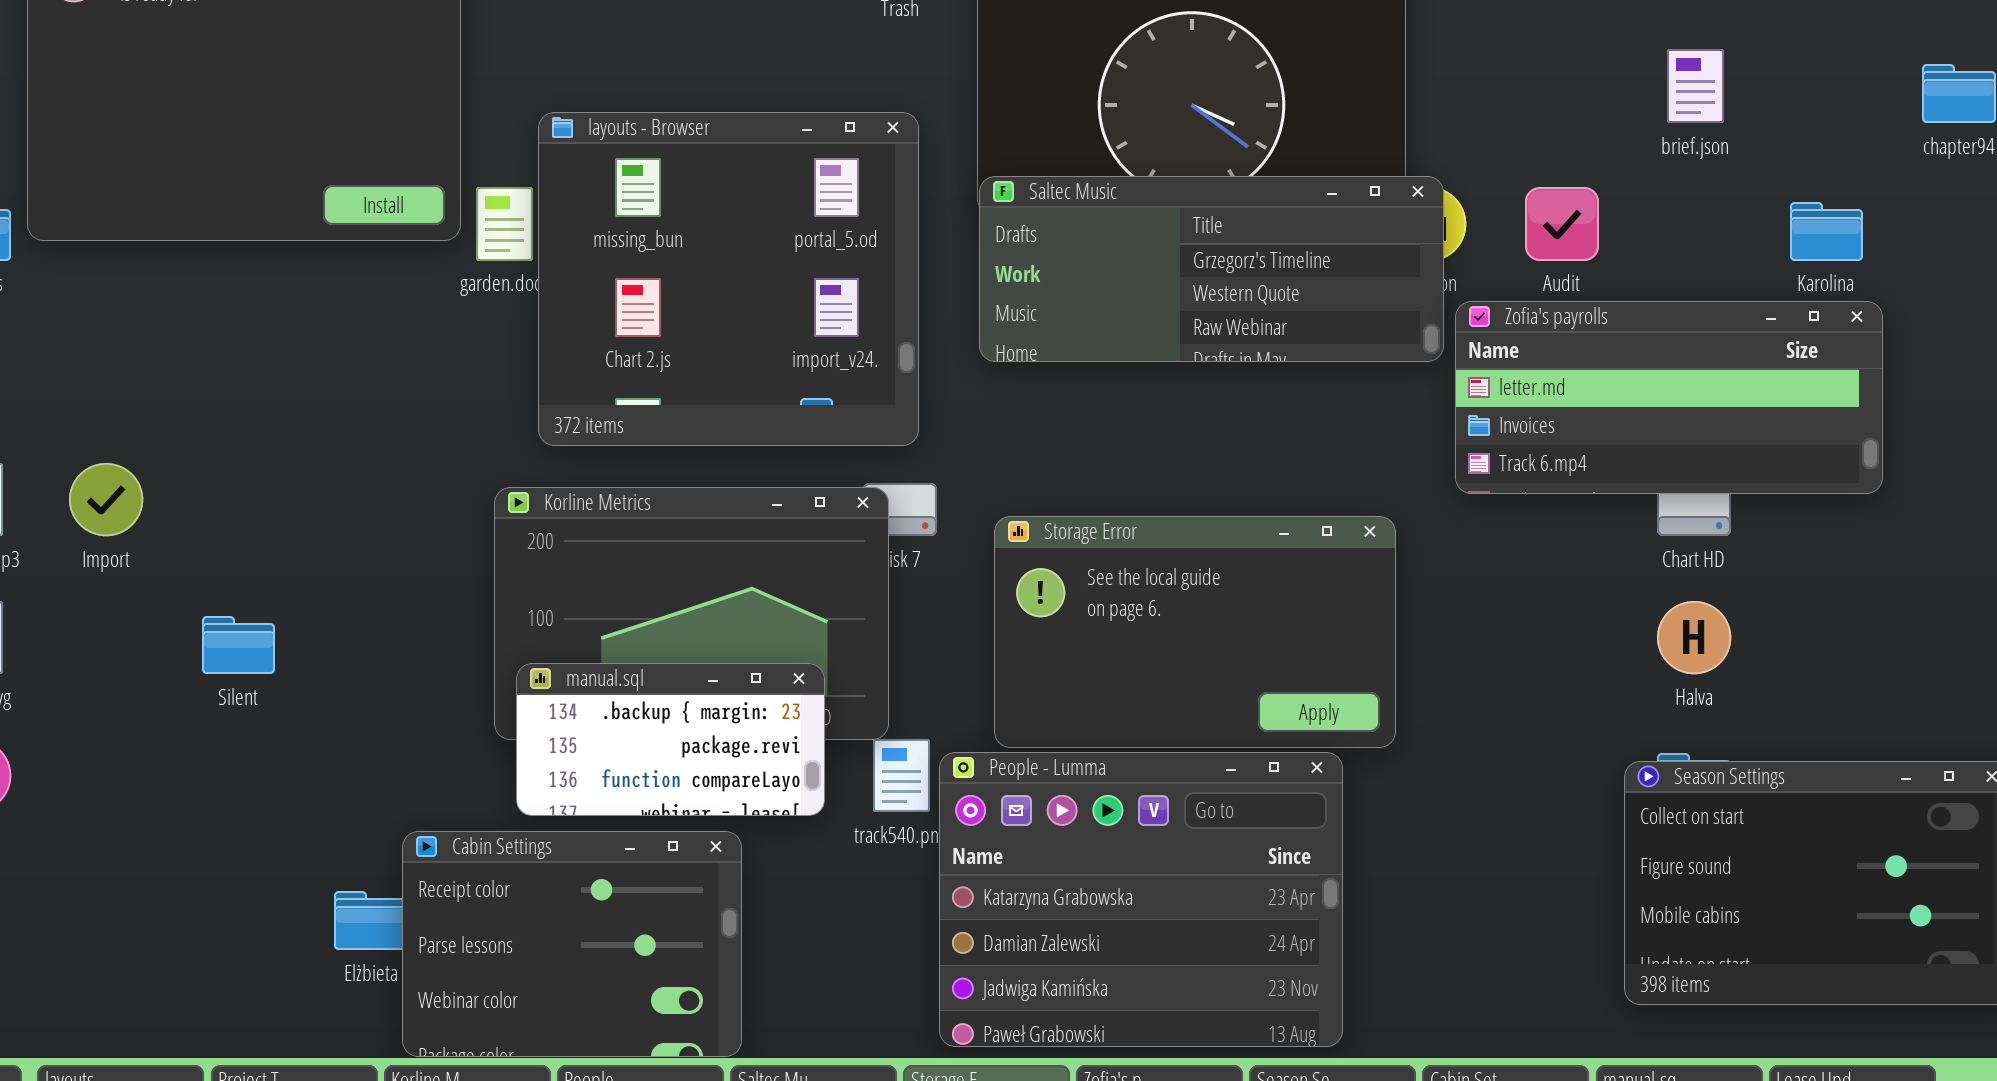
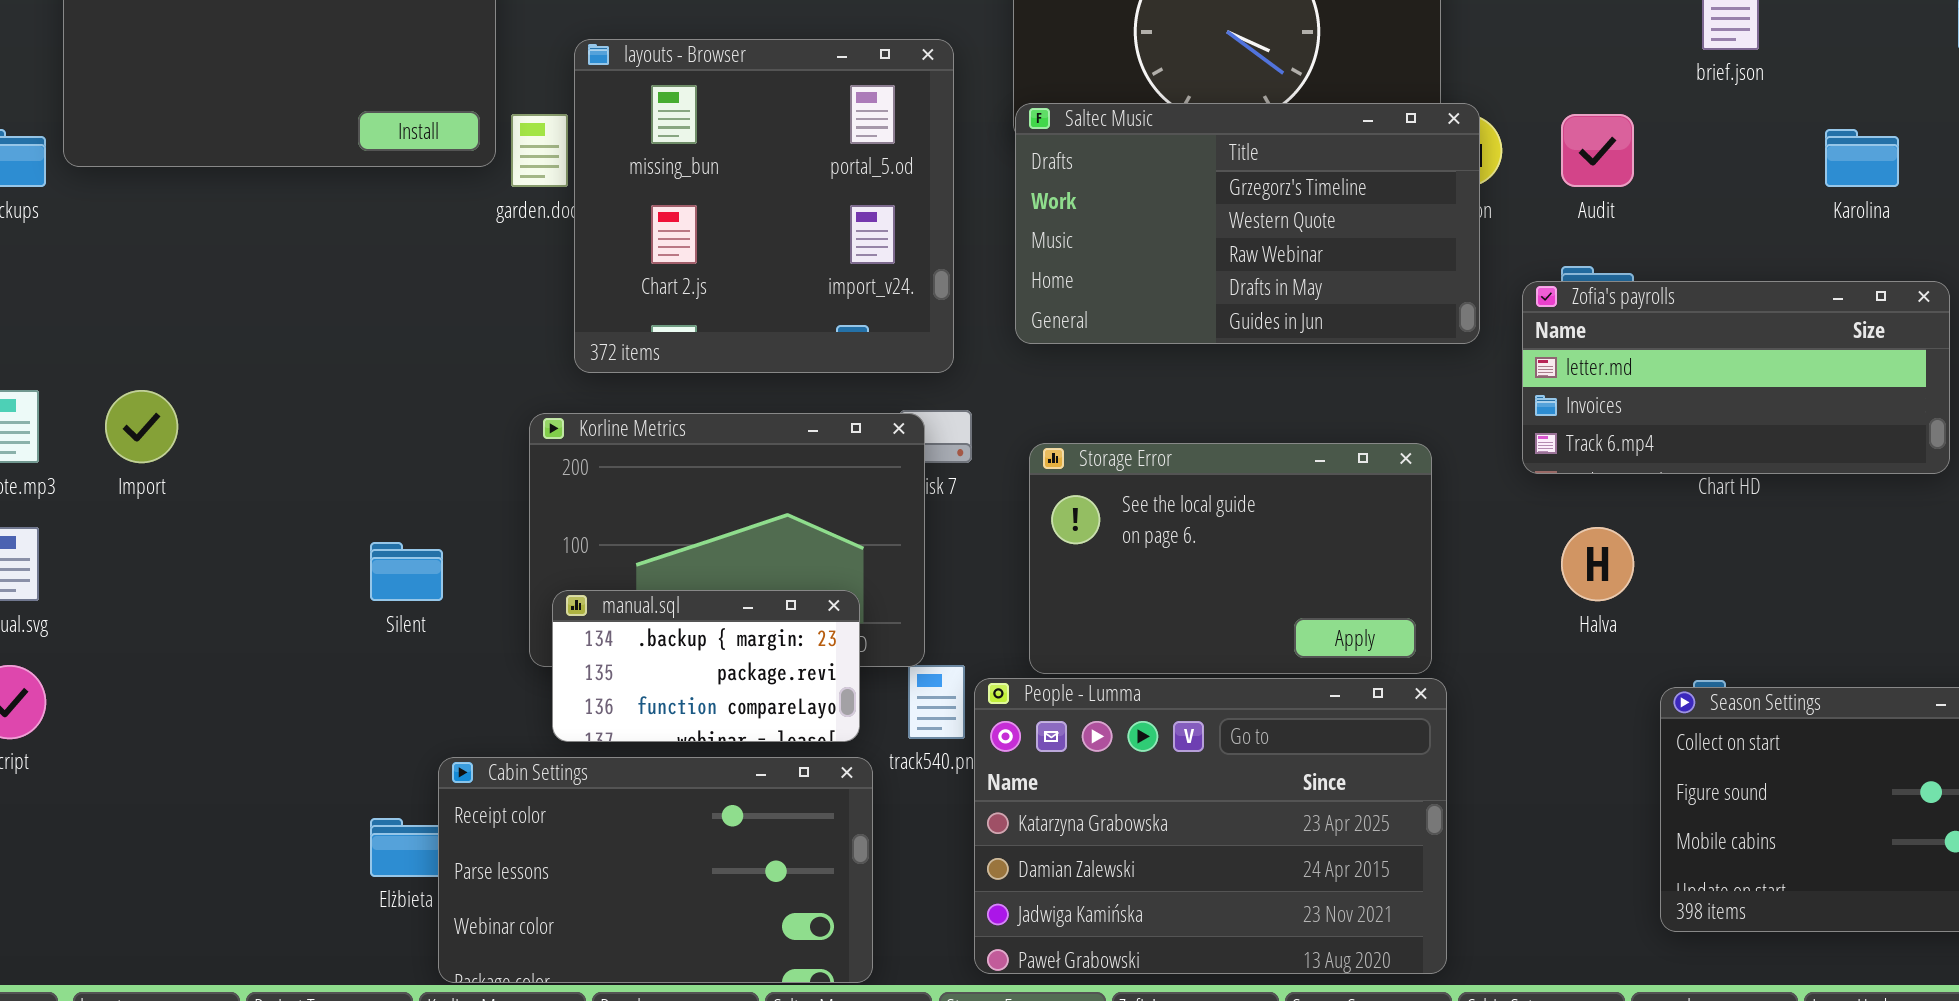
Saltec Music: [979,176,1444,362] -> [1015,103,1480,344], resized
Zofia's payrolls: [1455,301,1883,494] -> [1522,281,1950,474], moved
Halva: [1657,601,1731,674] -> [1561,527,1634,601], moved
Silent: [202,616,275,674] -> [370,542,443,601], moved
People - Lumma: [939,752,1343,1047] -> [974,678,1447,974], resized
Cabin Settings: [402,831,742,1057] -> [438,757,873,983], resized

